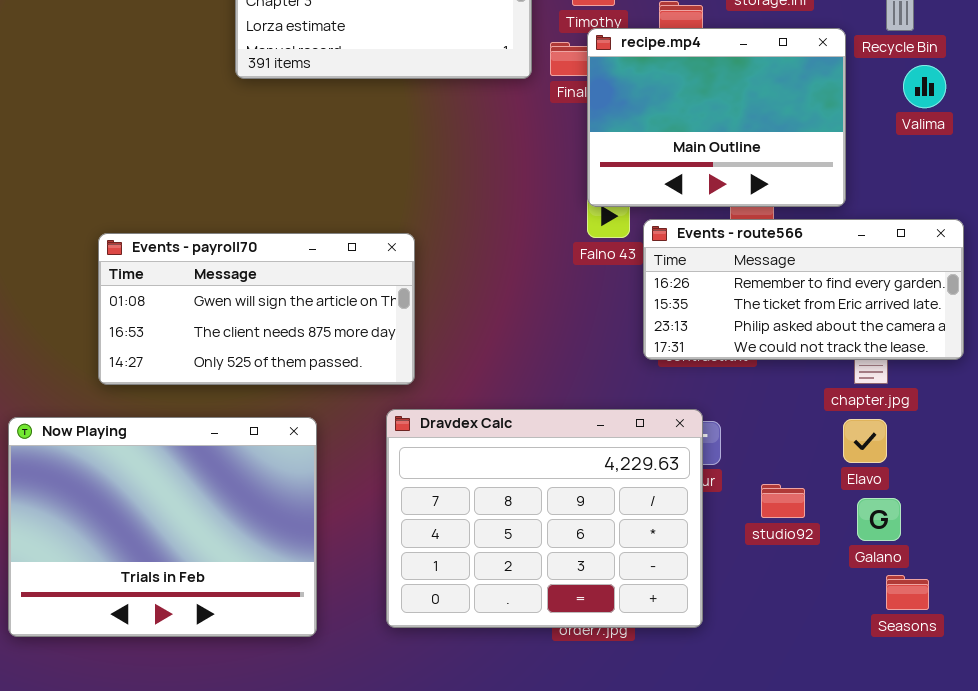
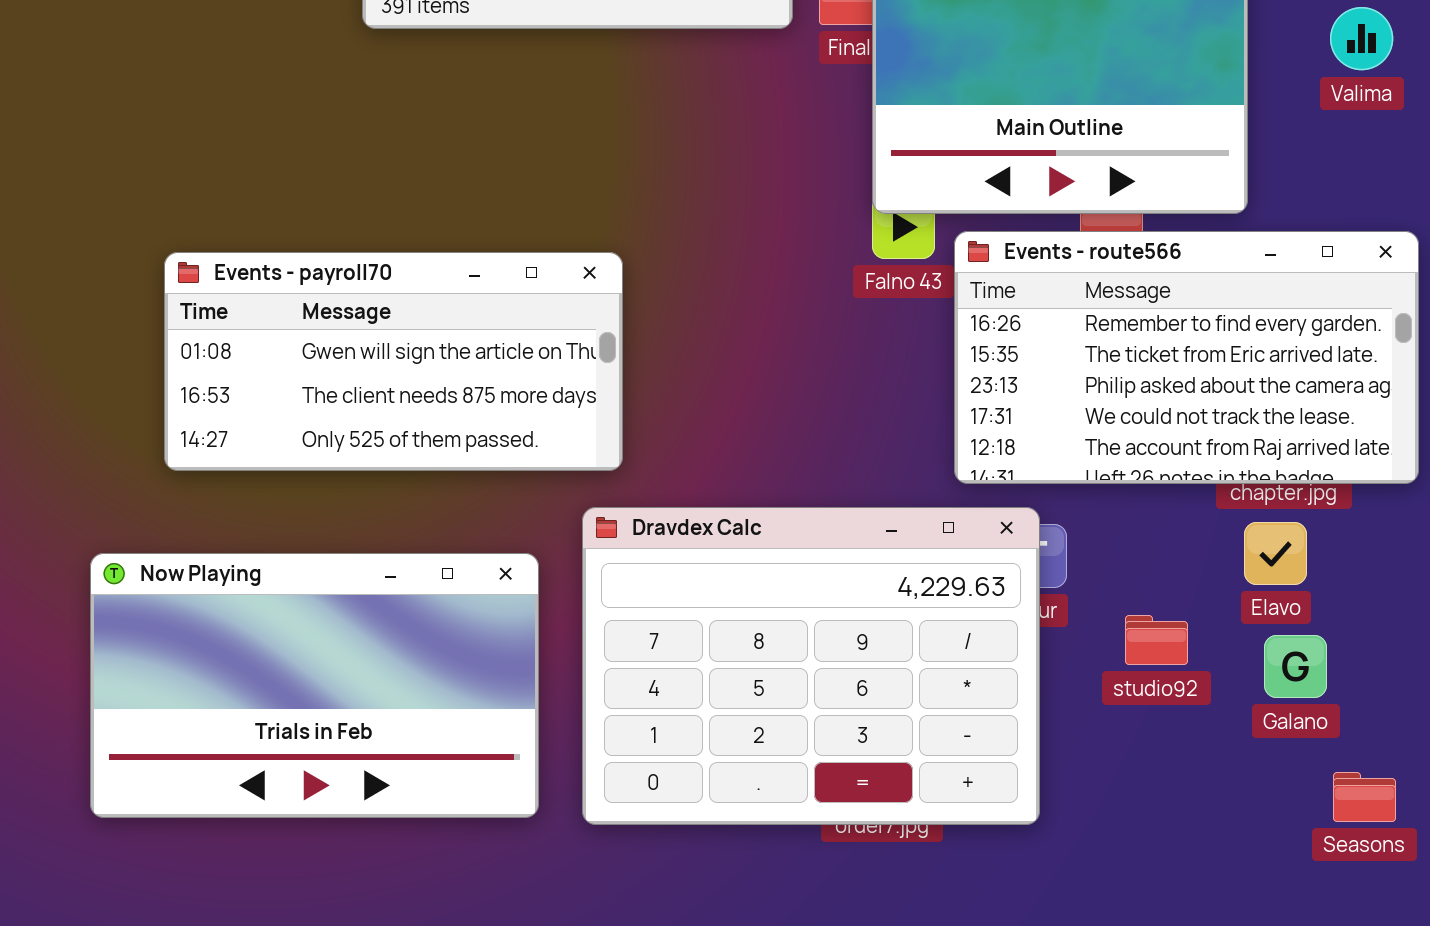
Events - route566: [643,219,964,360] -> [954,231,1419,484], resized
Now Playing: [8,417,317,637] -> [90,553,539,818], moved, resized
Seasons: [886,575,929,610] -> [1333,772,1396,822], moved

